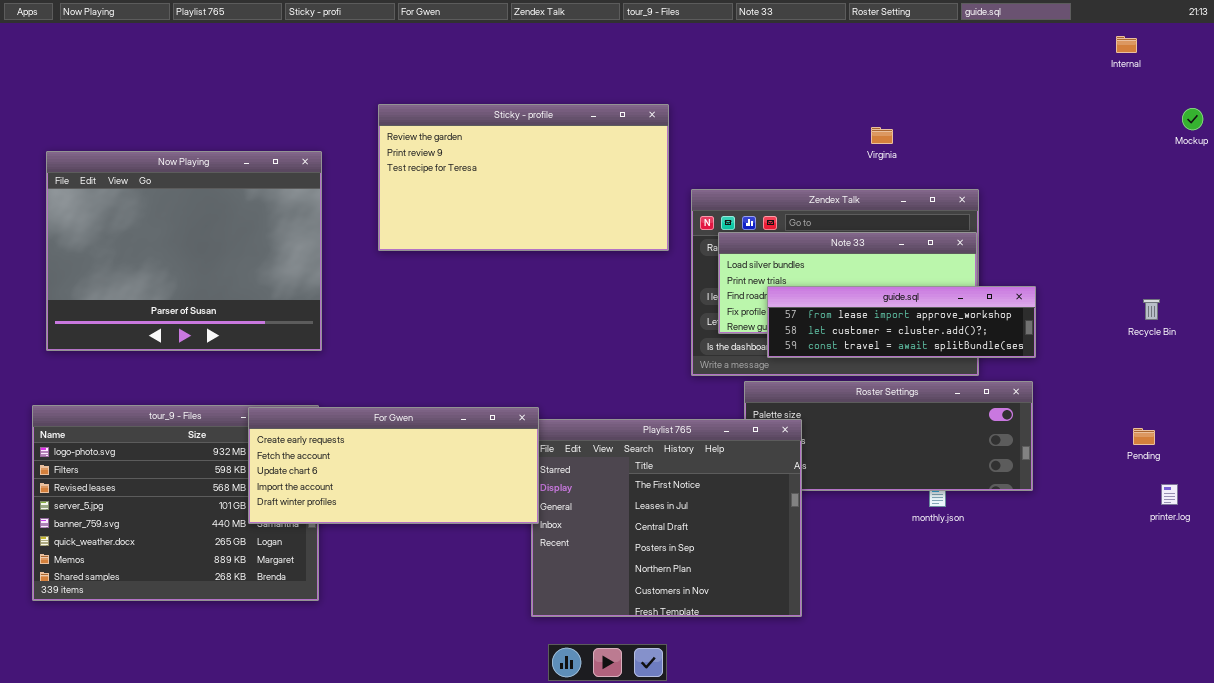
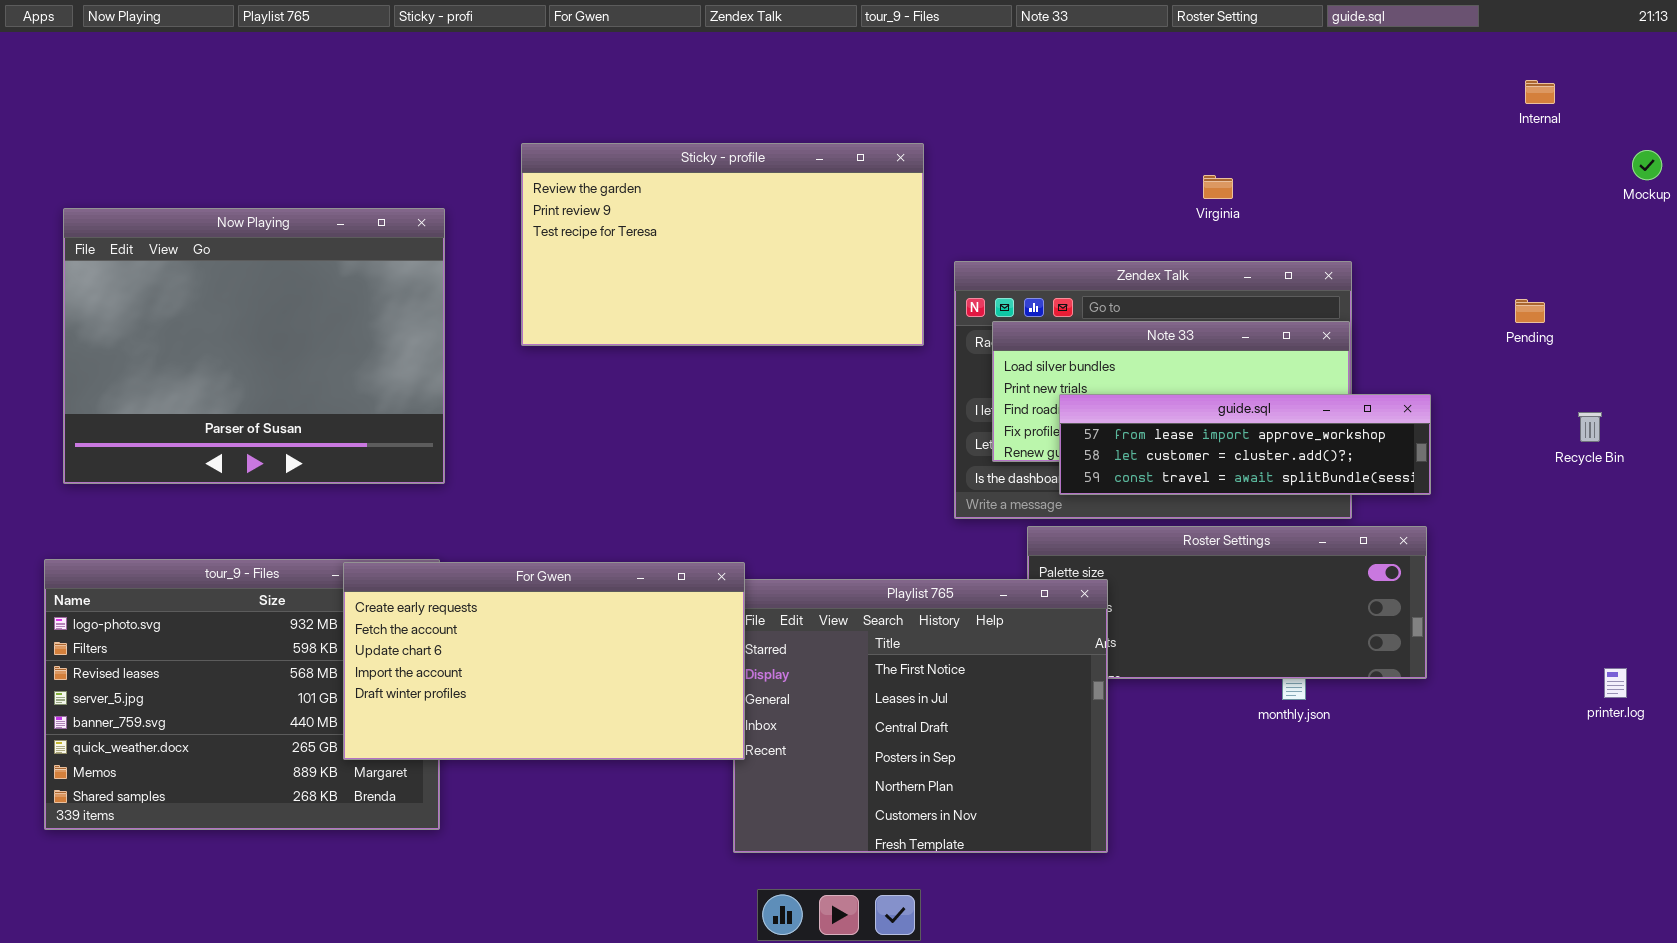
Internal: [1116,36,1137,53] -> [1525,80,1555,104], moved
For Gwen: [248,407,539,524] -> [343,562,745,760], resized
Pending: [1133,428,1155,445] -> [1515,299,1545,323], moved

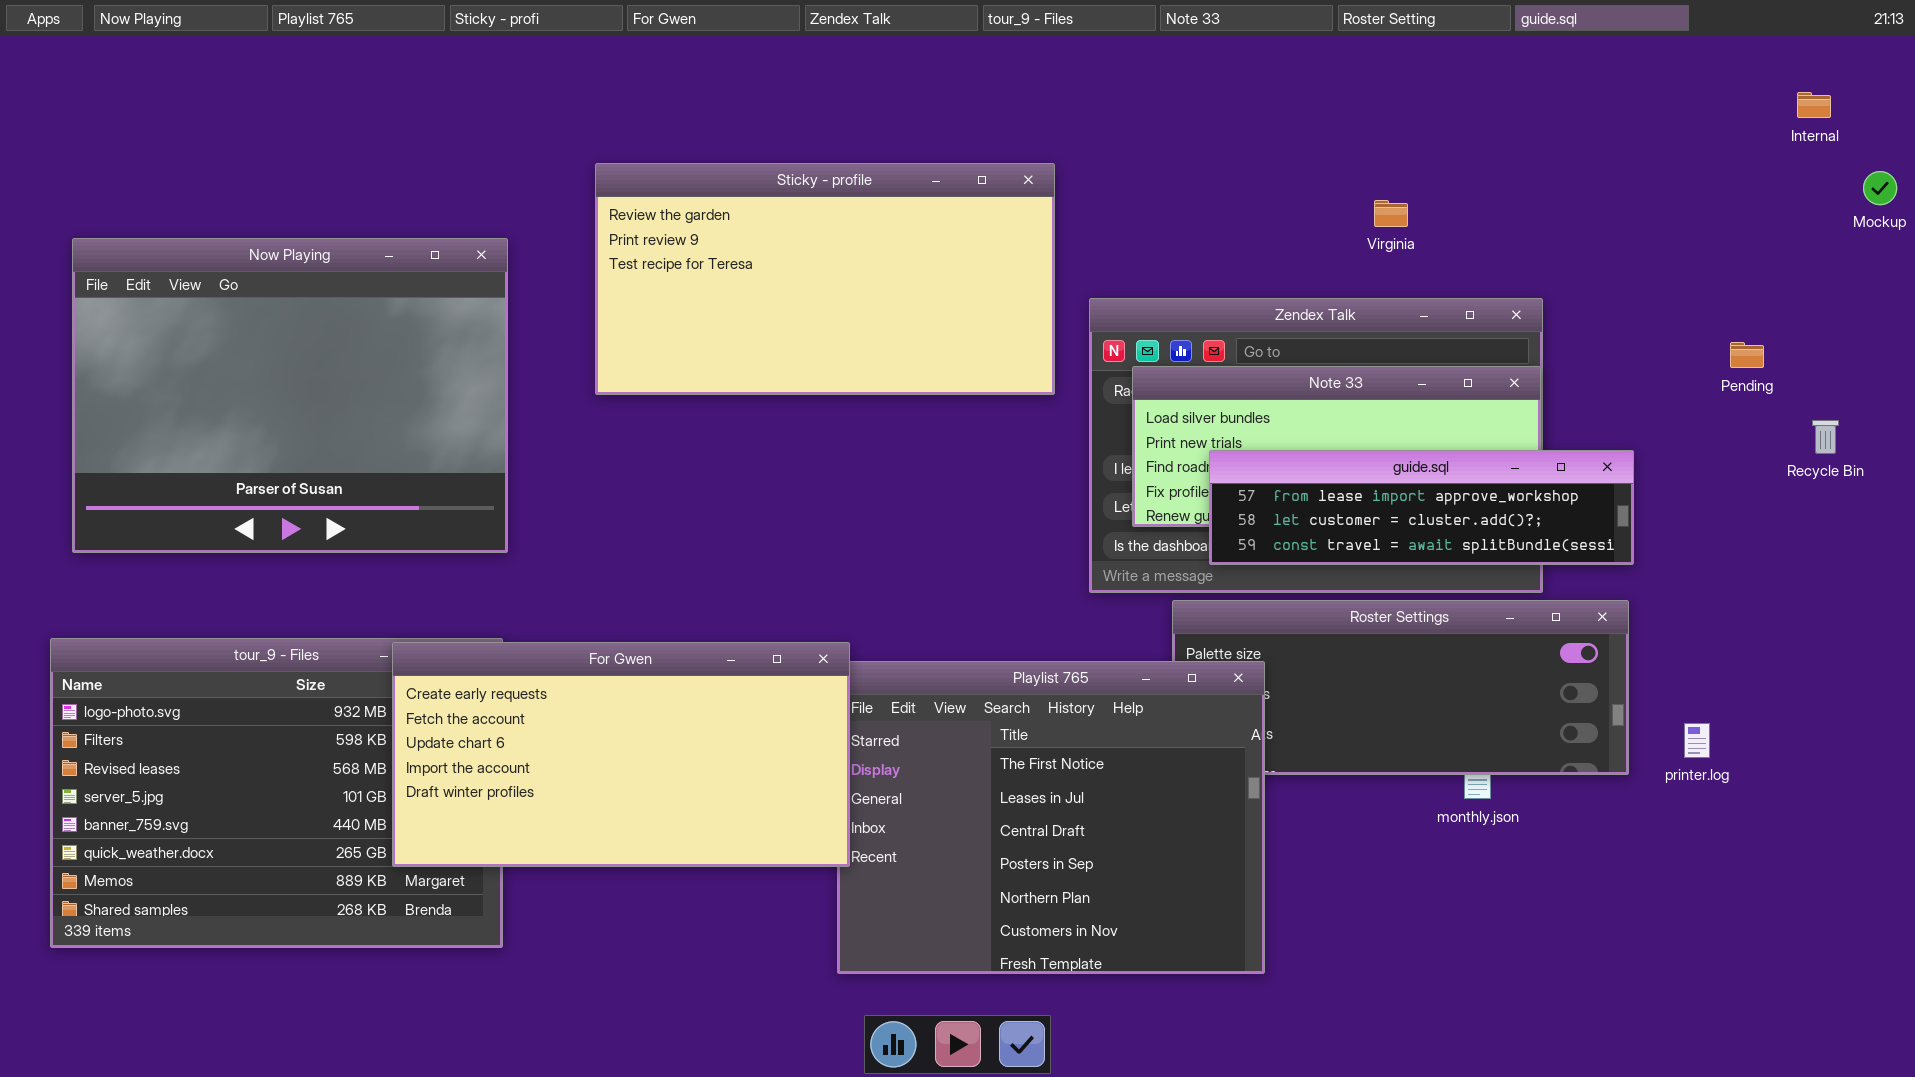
Internal: [1525,80,1555,104] -> [1797,92,1831,118], moved
Recycle Bin: [1578,412,1602,442] -> [1812,420,1839,454], moved
printer.log: [1604,668,1627,698] -> [1684,723,1710,758], moved

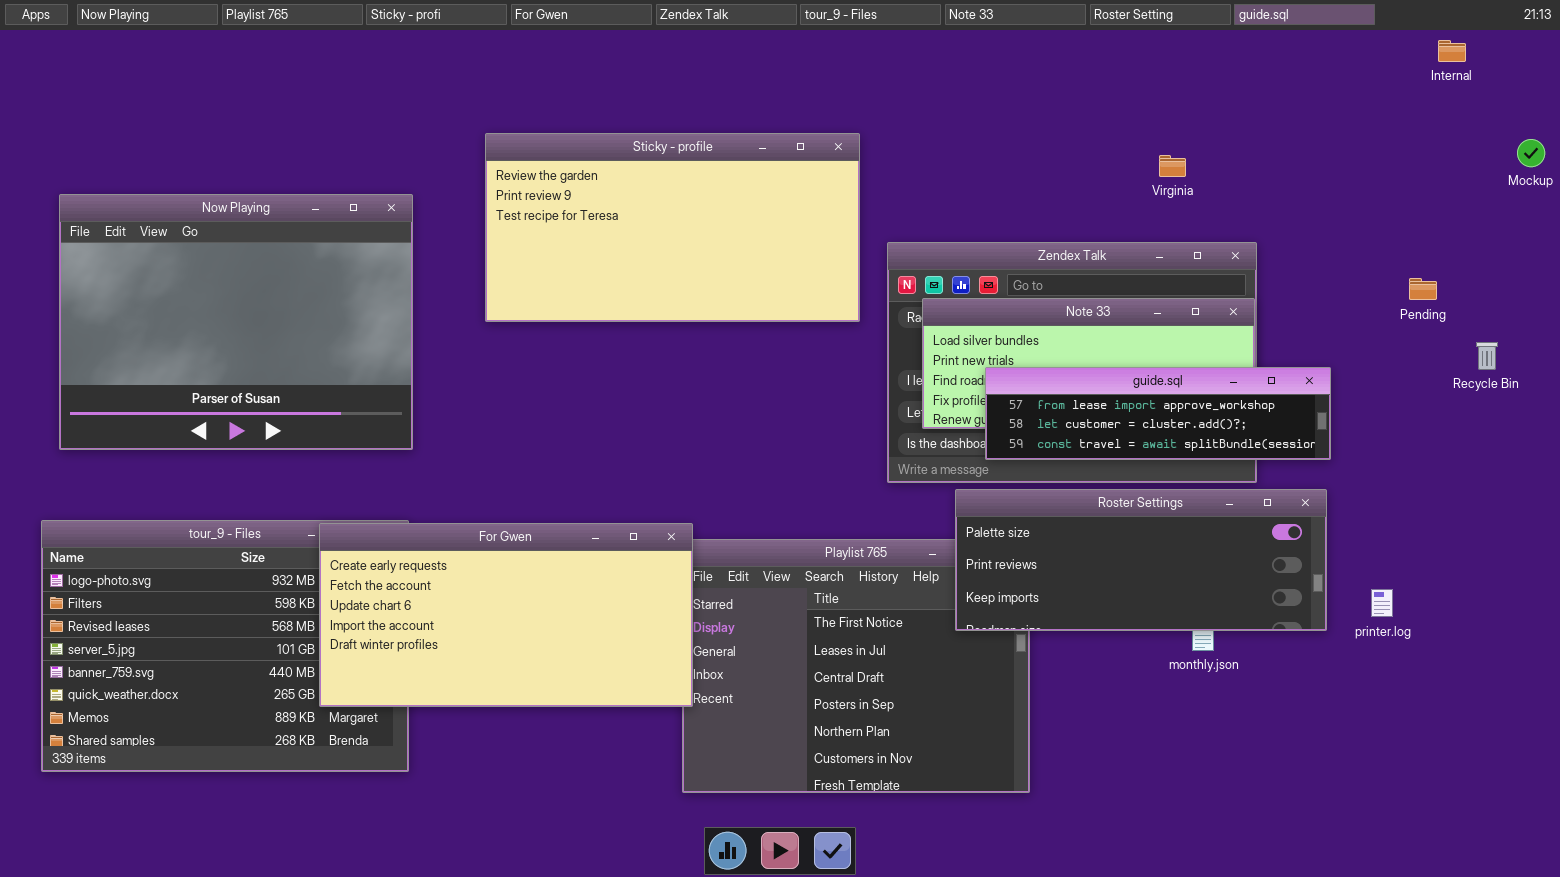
Internal: [1797,92,1831,118] -> [1438,40,1466,62], moved
Virginia: [1374,200,1408,227] -> [1159,155,1186,177], moved
Roster Settings: [1172,600,1629,775] -> [955,489,1327,631], raised

